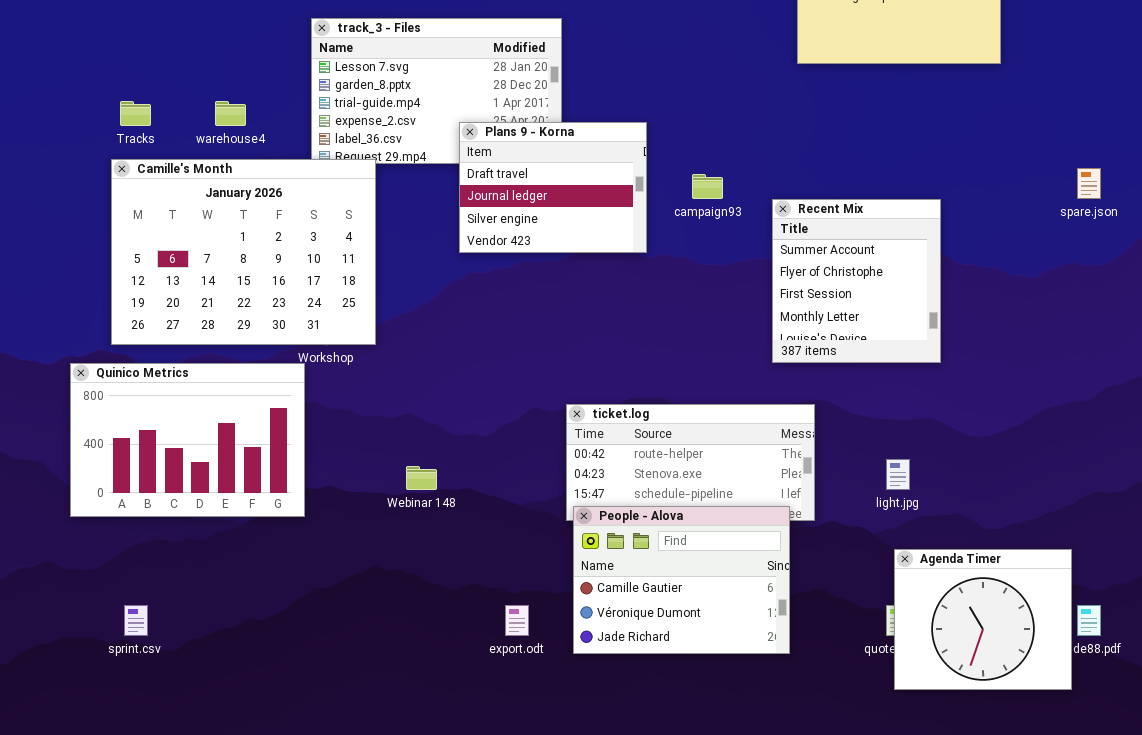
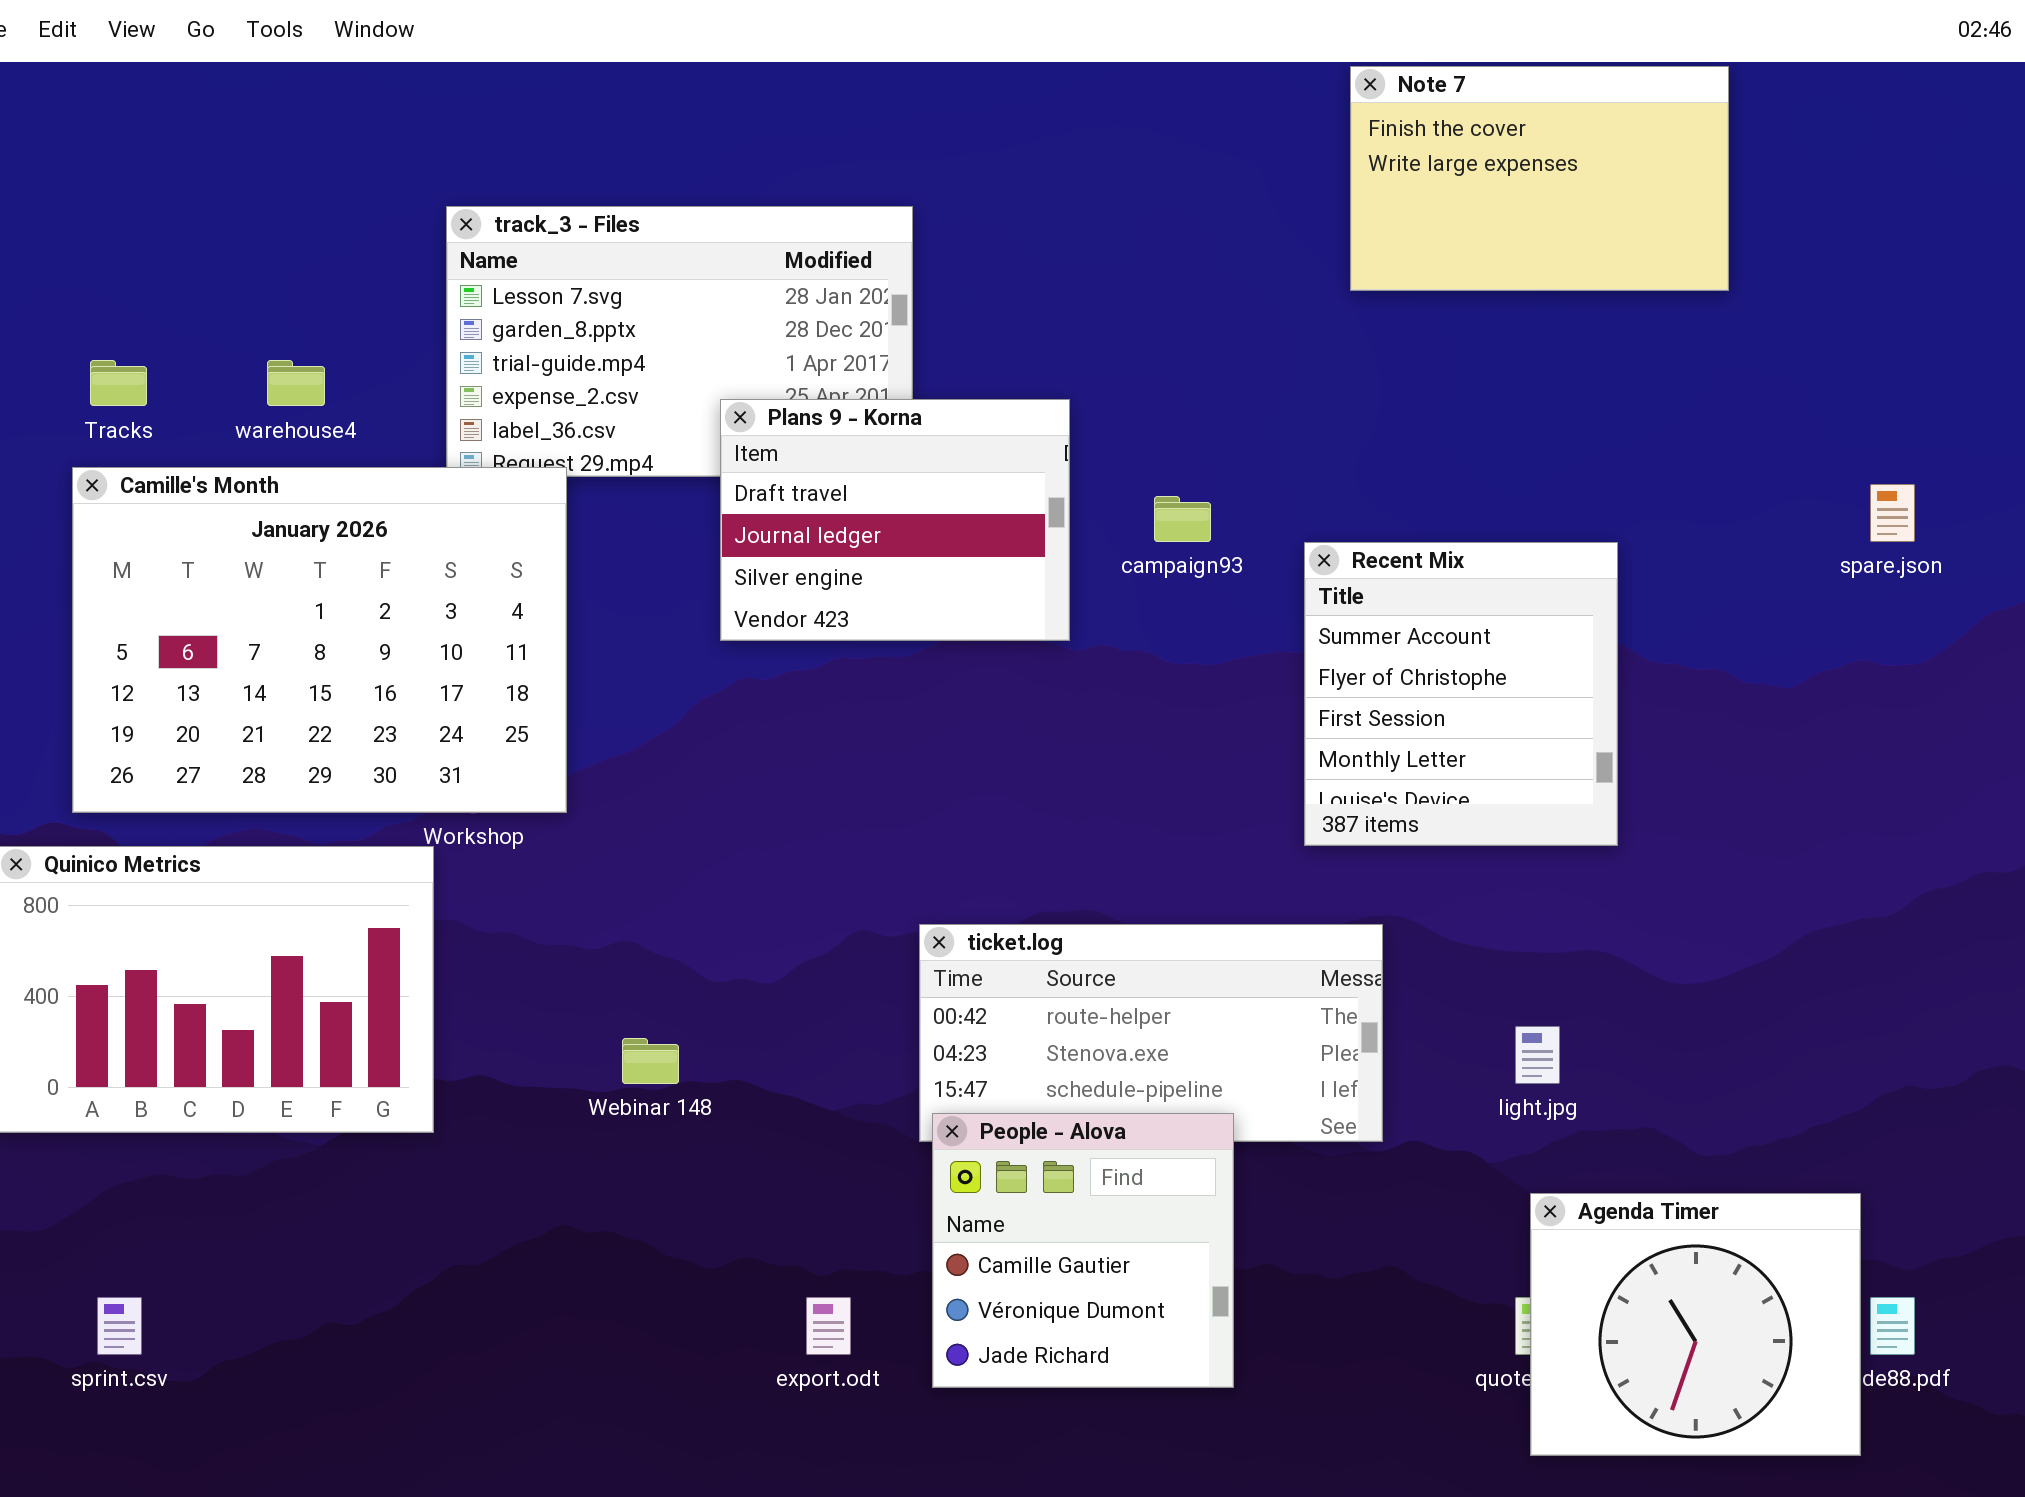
People - Alova: [573,506,790,654] -> [932,1113,1234,1388], resized

